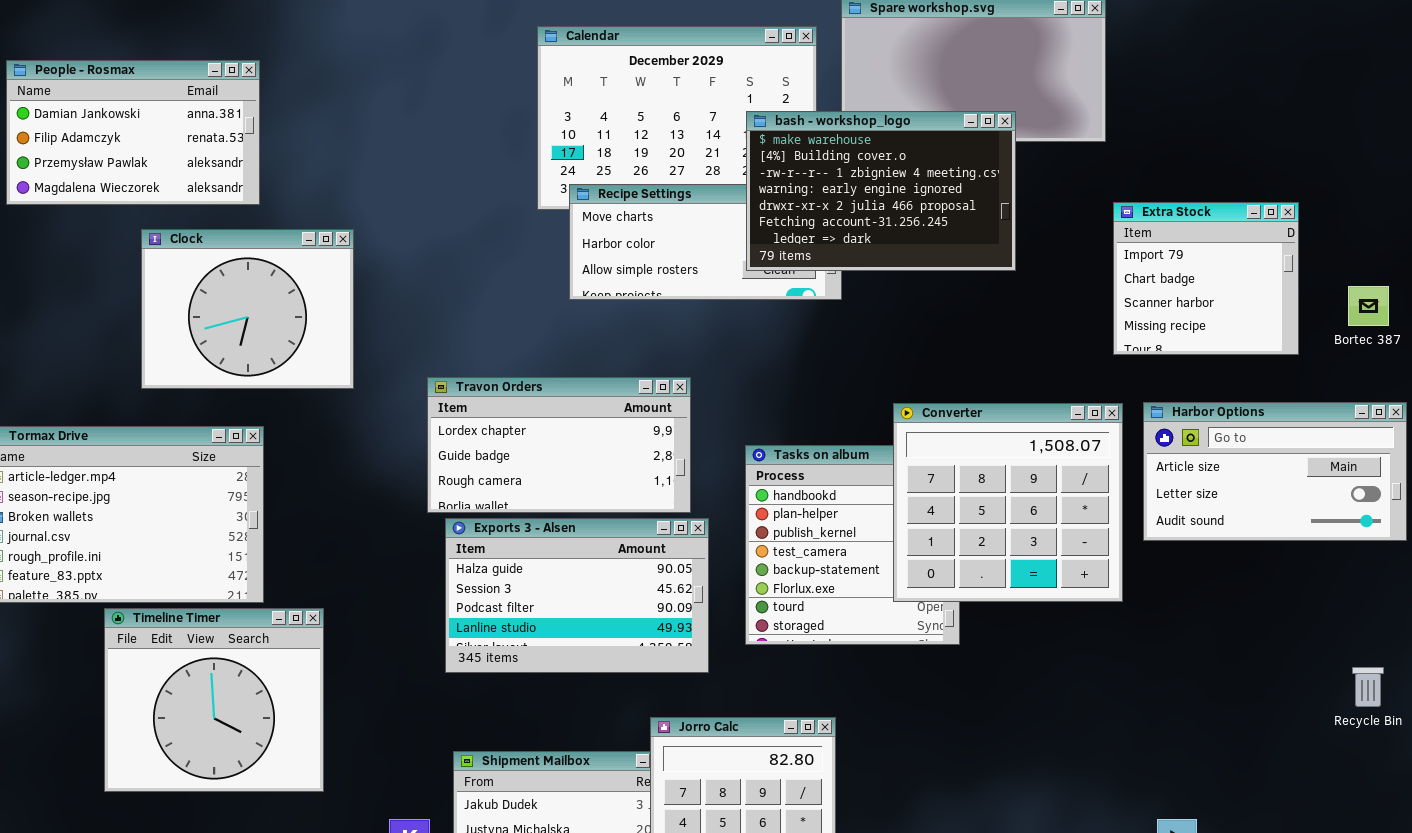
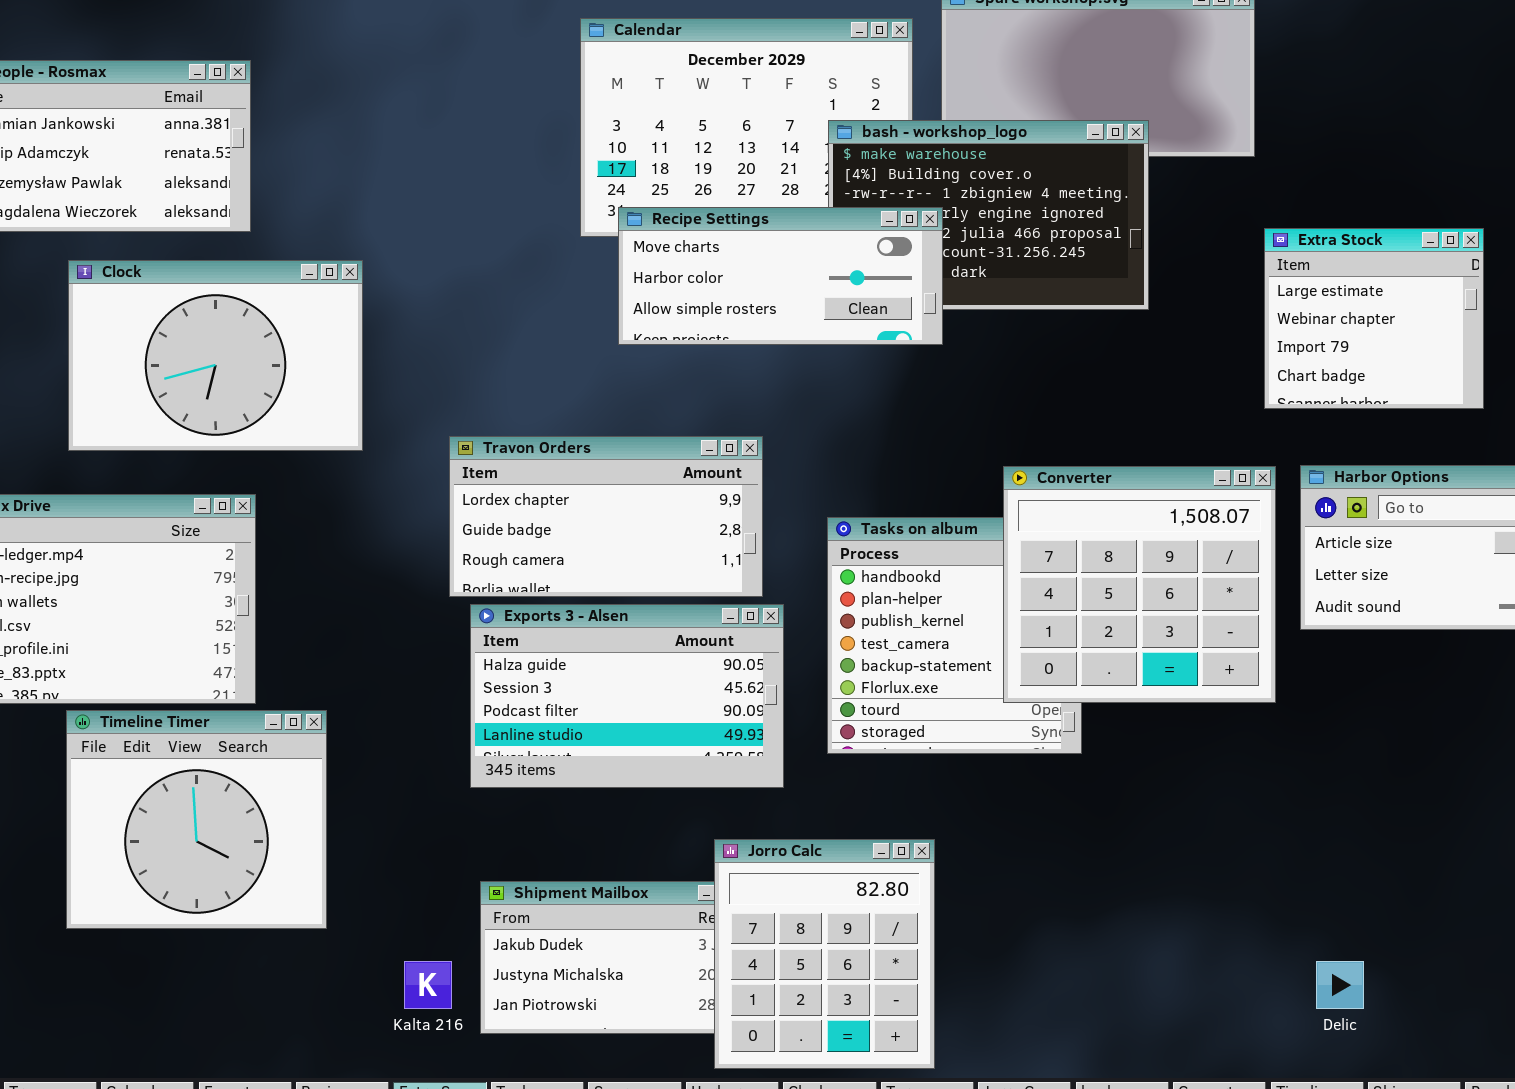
Recipe Settings: [569,184,842,300] -> [618,207,943,345], raised
Extra Stock: [1113,202,1299,355] -> [1264,228,1484,409], scrolled up 2 rows
Clock: [141,229,354,389] -> [68,260,363,451], resized

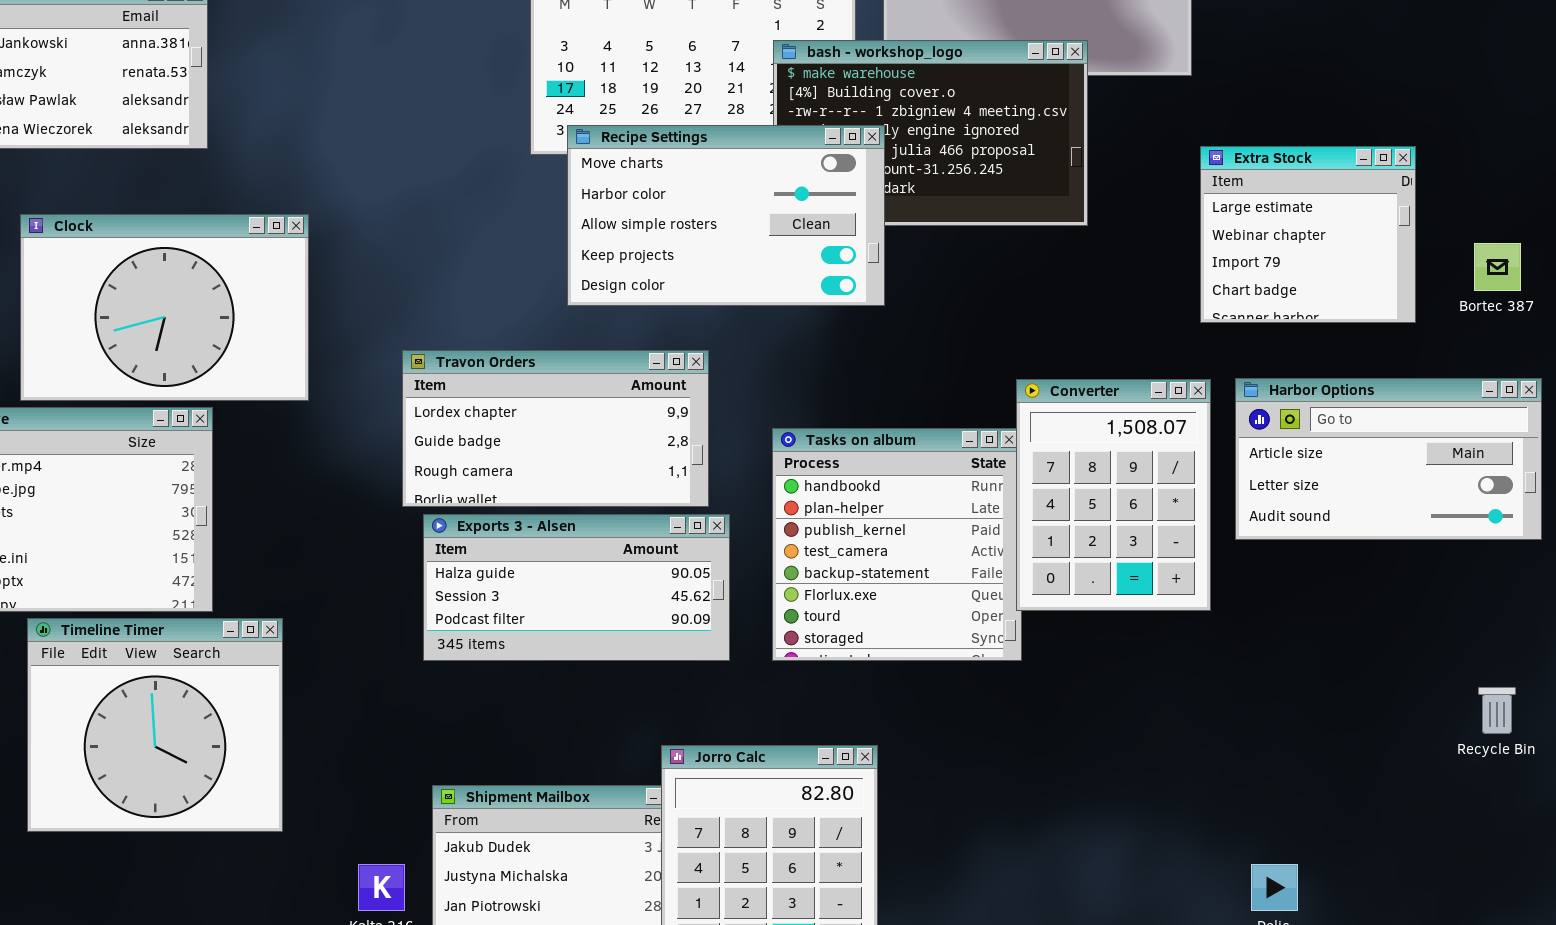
Recipe Settings: [618,207,943,345] -> [567,125,885,306], resized
Clock: [68,260,363,451] -> [20,214,309,401], moved
Converter: [1003,466,1276,703] -> [1016,379,1211,611], resized
Exports 3 - Alsen: [470,604,784,788] -> [423,514,730,661], resized

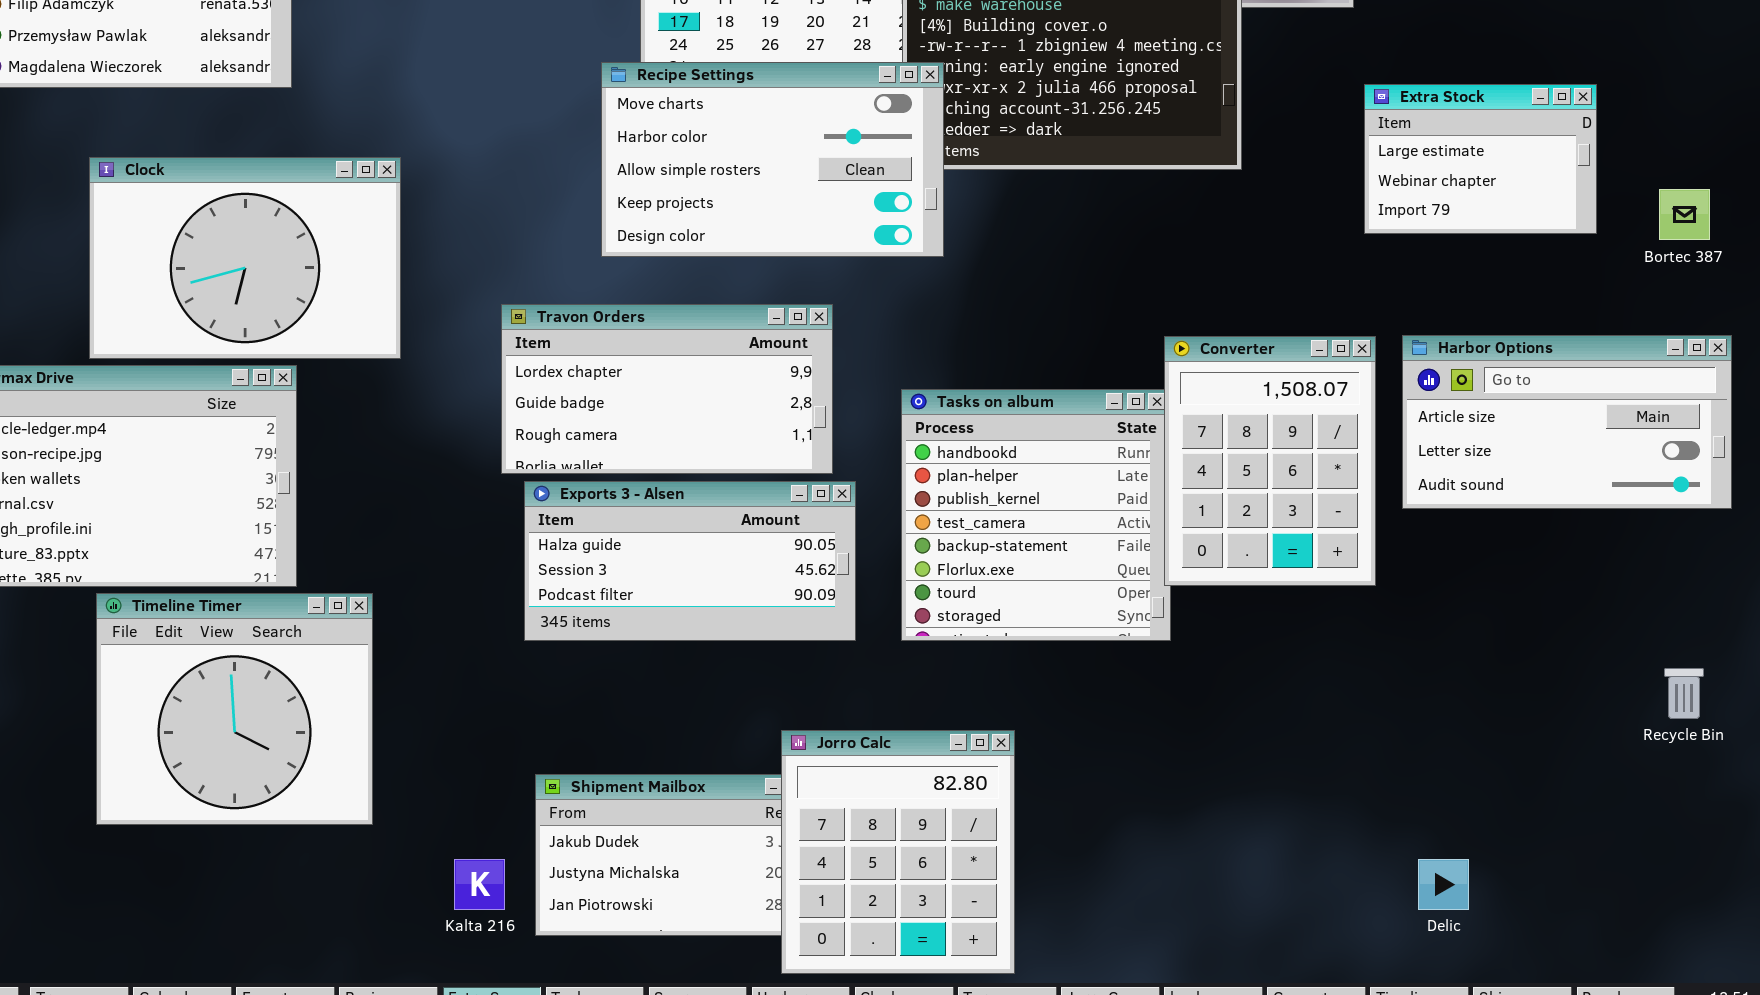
Recipe Settings: [567,125,885,306] -> [601,62,944,257], moved
Extra Stock: [1200,146,1416,323] -> [1364,84,1597,234], resized

